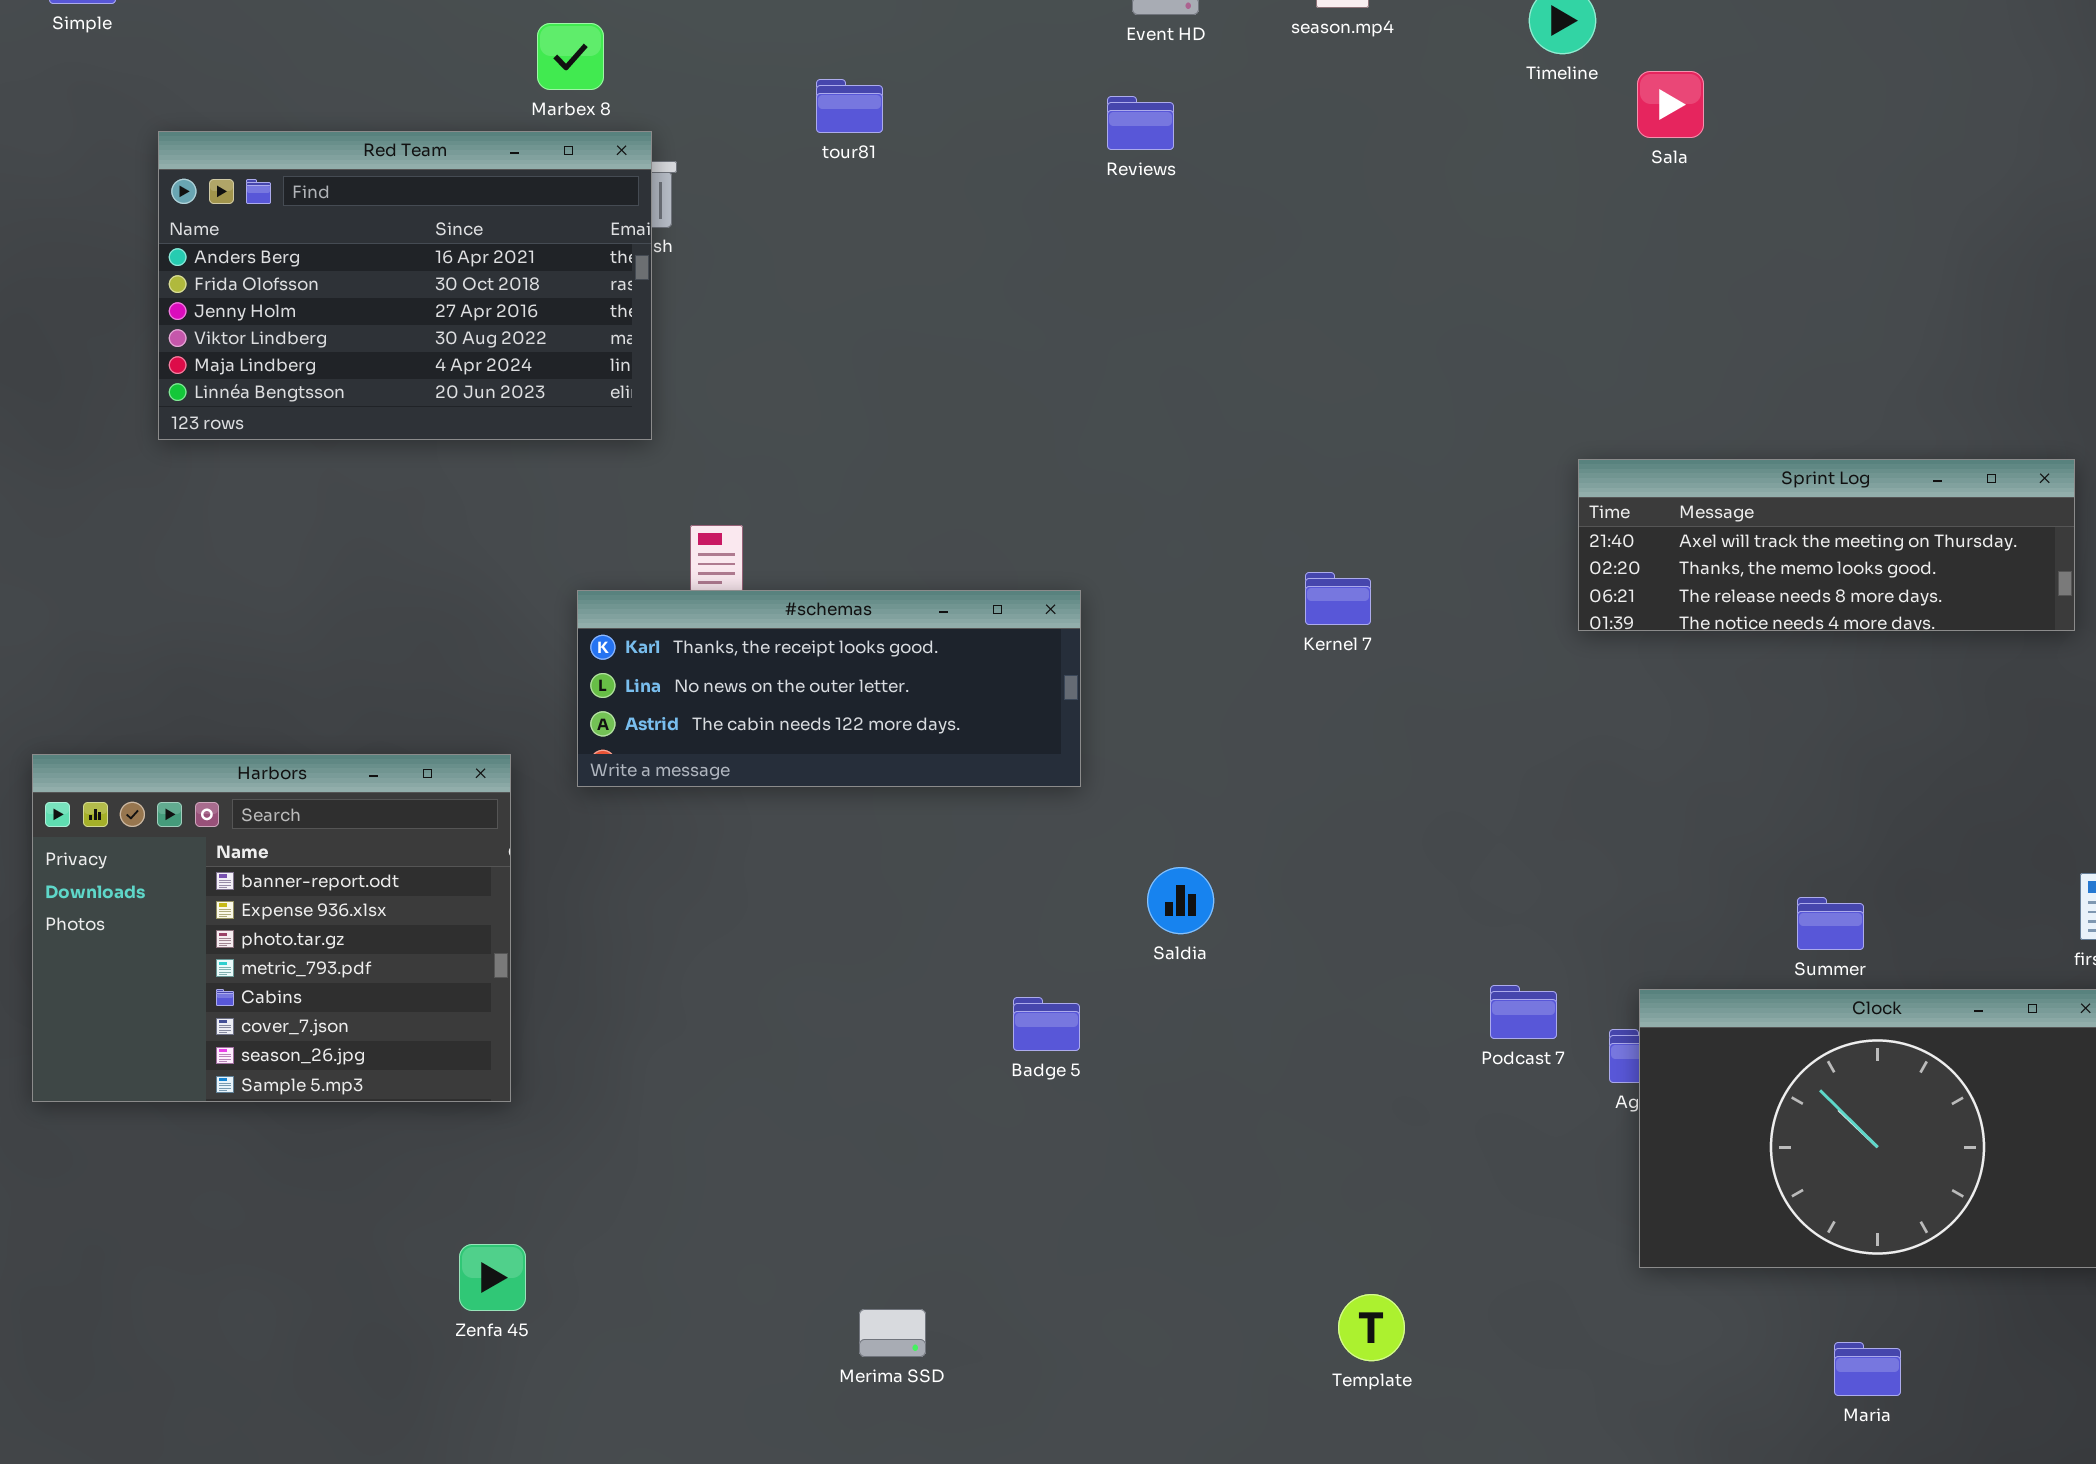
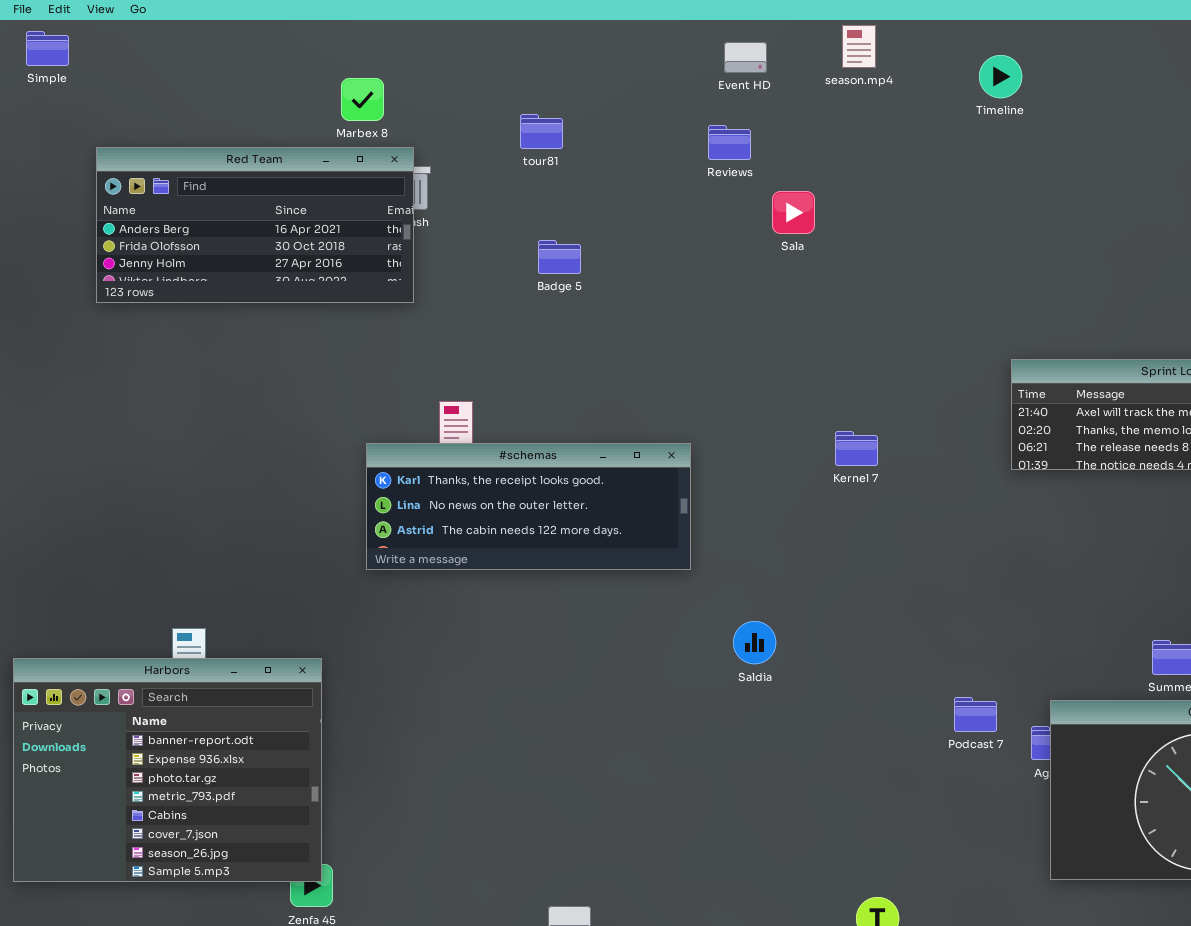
Sala: [1637,71,1704,138] -> [772,191,815,234], moved
Red Team: [158,131,652,440] -> [96,147,414,303], resized
Harbors: [32,754,511,1102] -> [13,658,322,882], moved
Badge 5: [1013,997,1080,1051] -> [538,240,581,274], moved

